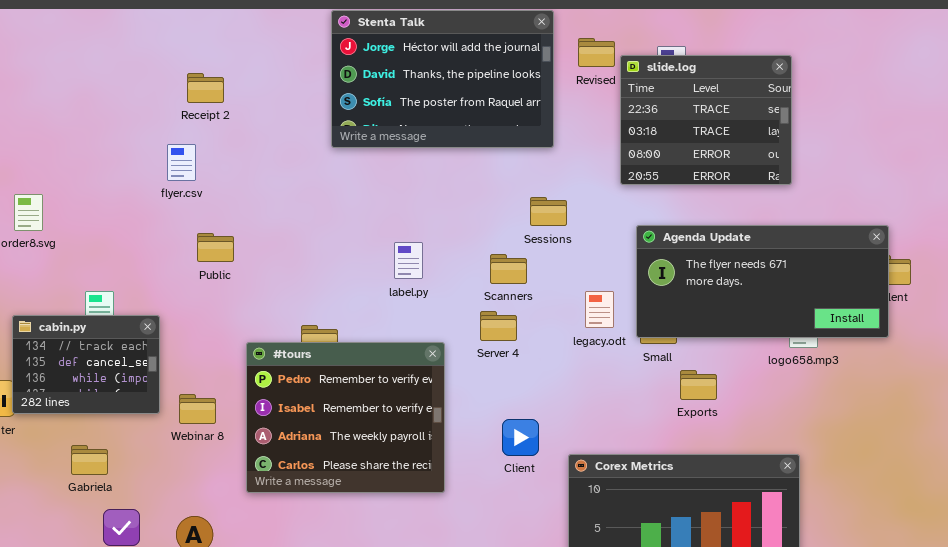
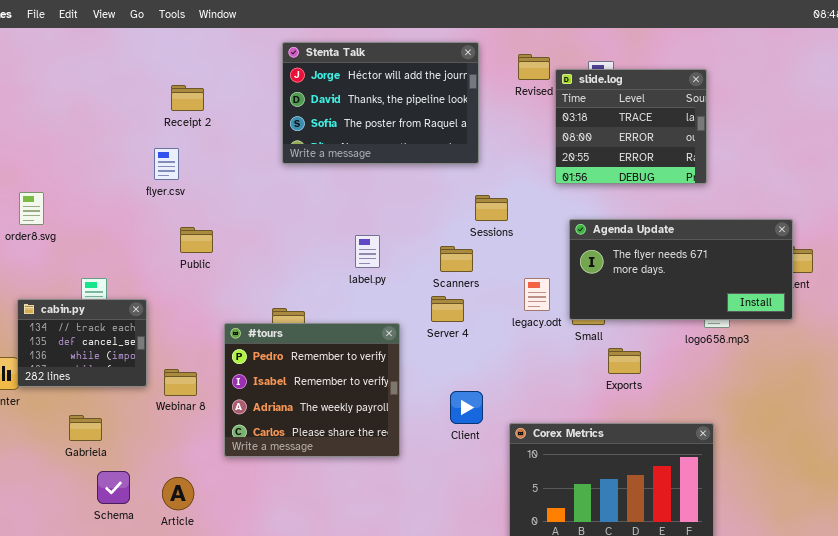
Stenta Talk: [331,10,554,148] -> [282,42,479,164], moved
slide.log: [620,55,792,185] -> [555,69,707,184], scrolled down 1 row

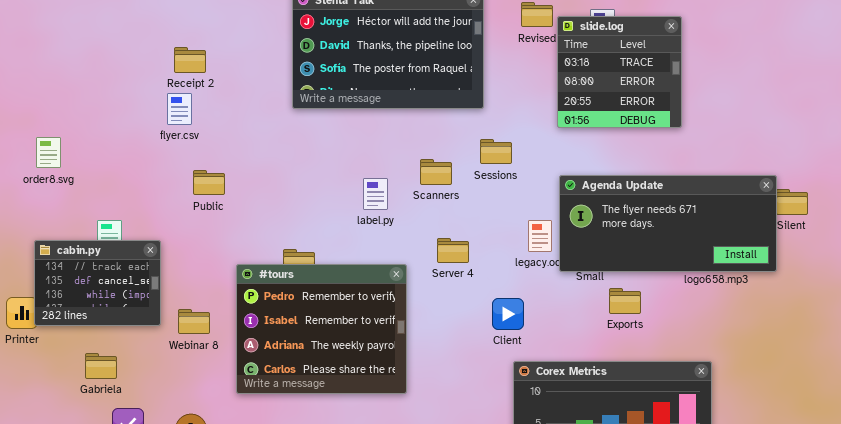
slide.log: [555,69,707,184] -> [557,16,682,128], resized
Receipt 2: [171,85,204,111] -> [174,47,206,73], moved
Agenda Update: [569,219,793,320] -> [559,175,777,272], moved
Scanners: [440,246,473,272] -> [420,159,452,185], moved
Client: [450,391,483,424] -> [492,298,524,330], moved

